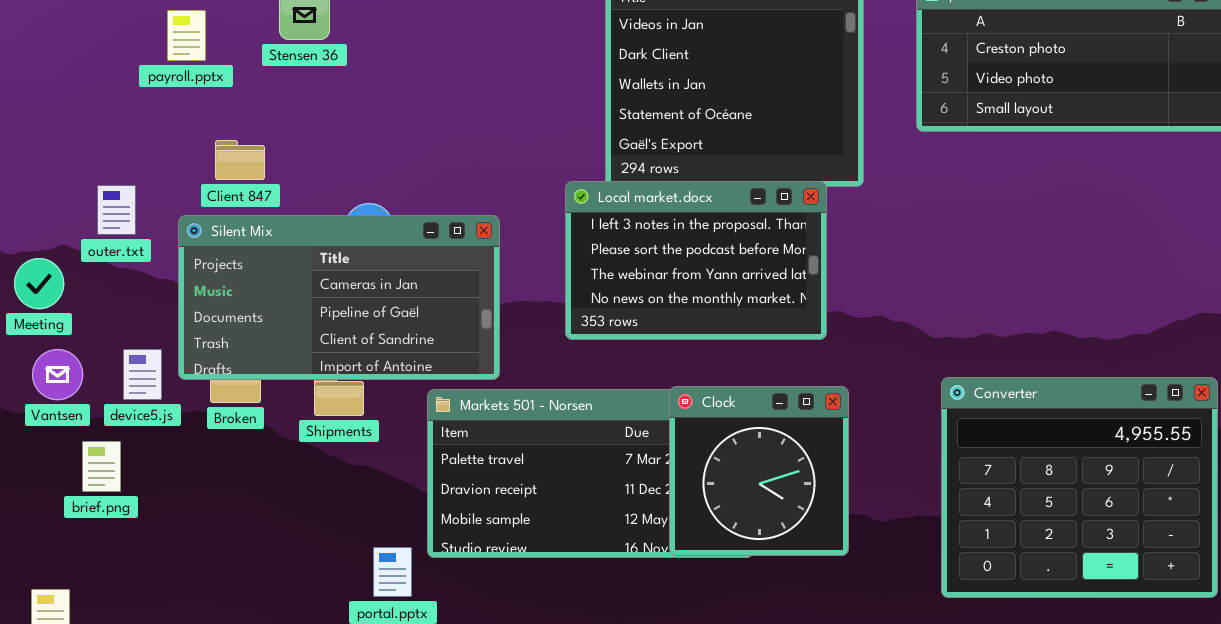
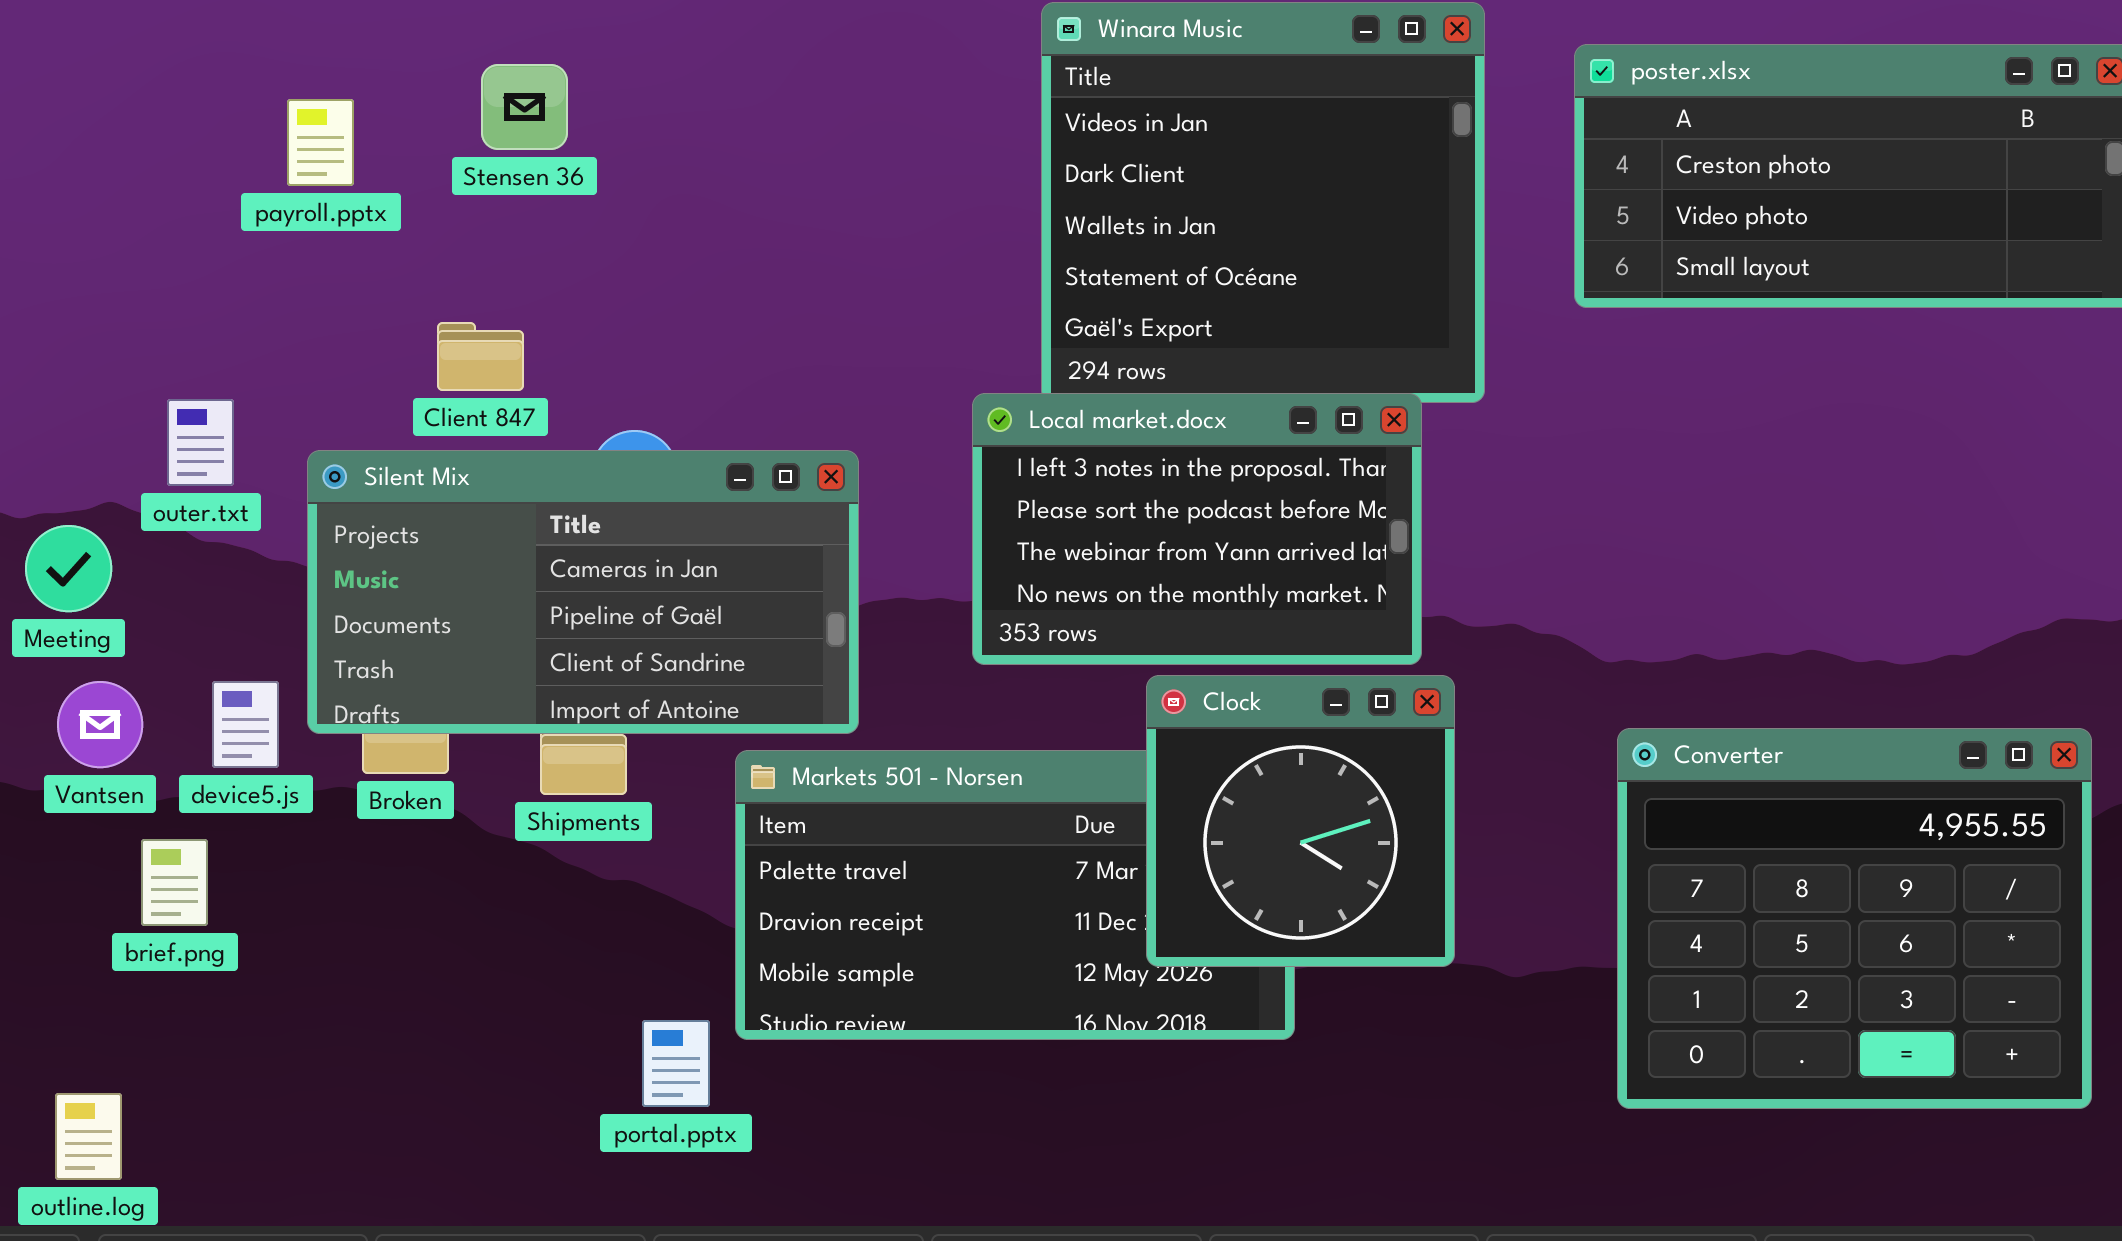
Client 847: [215,140,265,180] -> [437,322,524,391], moved
Clock: [669,386,849,556] -> [1146,675,1455,967], moved

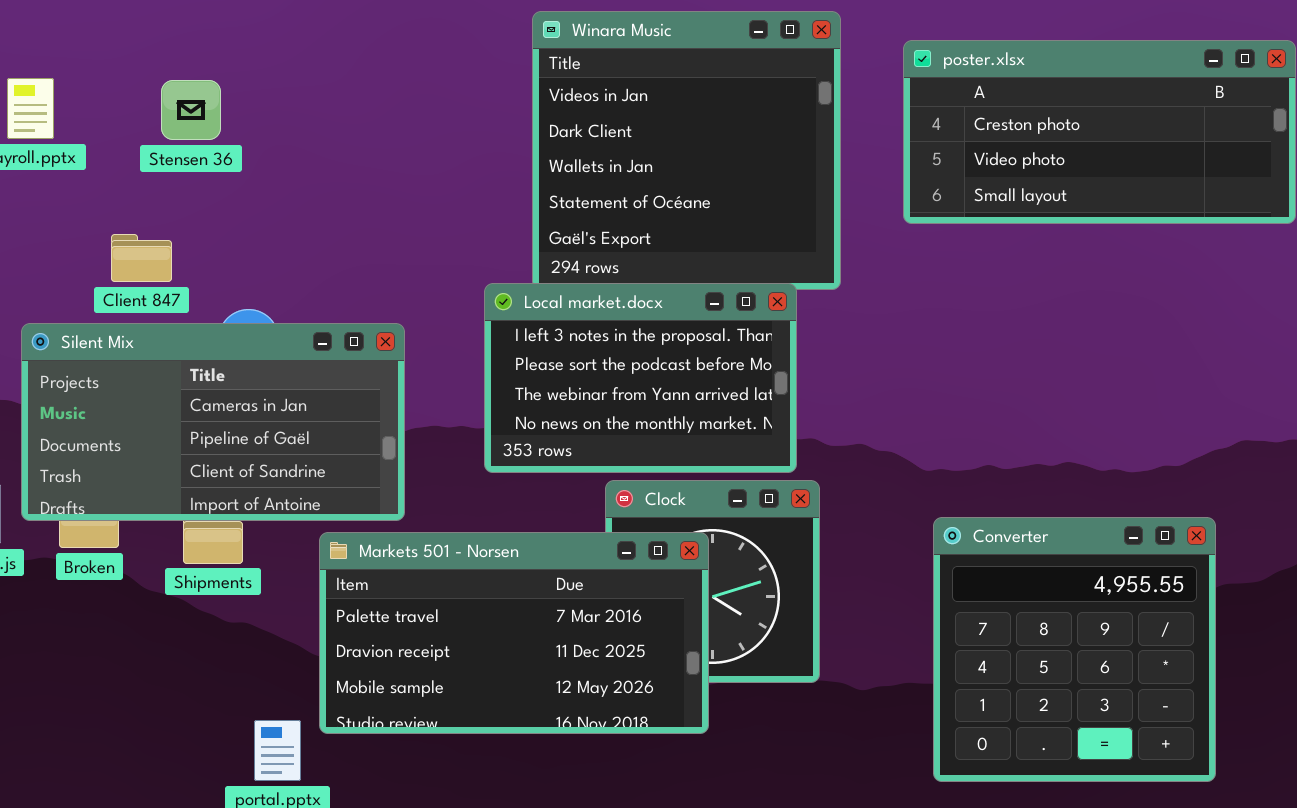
Stensen 36: [481,64,568,150] -> [161,80,221,140], moved
Converter: [1617,728,2092,1109] -> [933,517,1216,782], resized
Markets 501 - Norsen: [735,750,1295,1040] -> [319,532,709,734], raised

